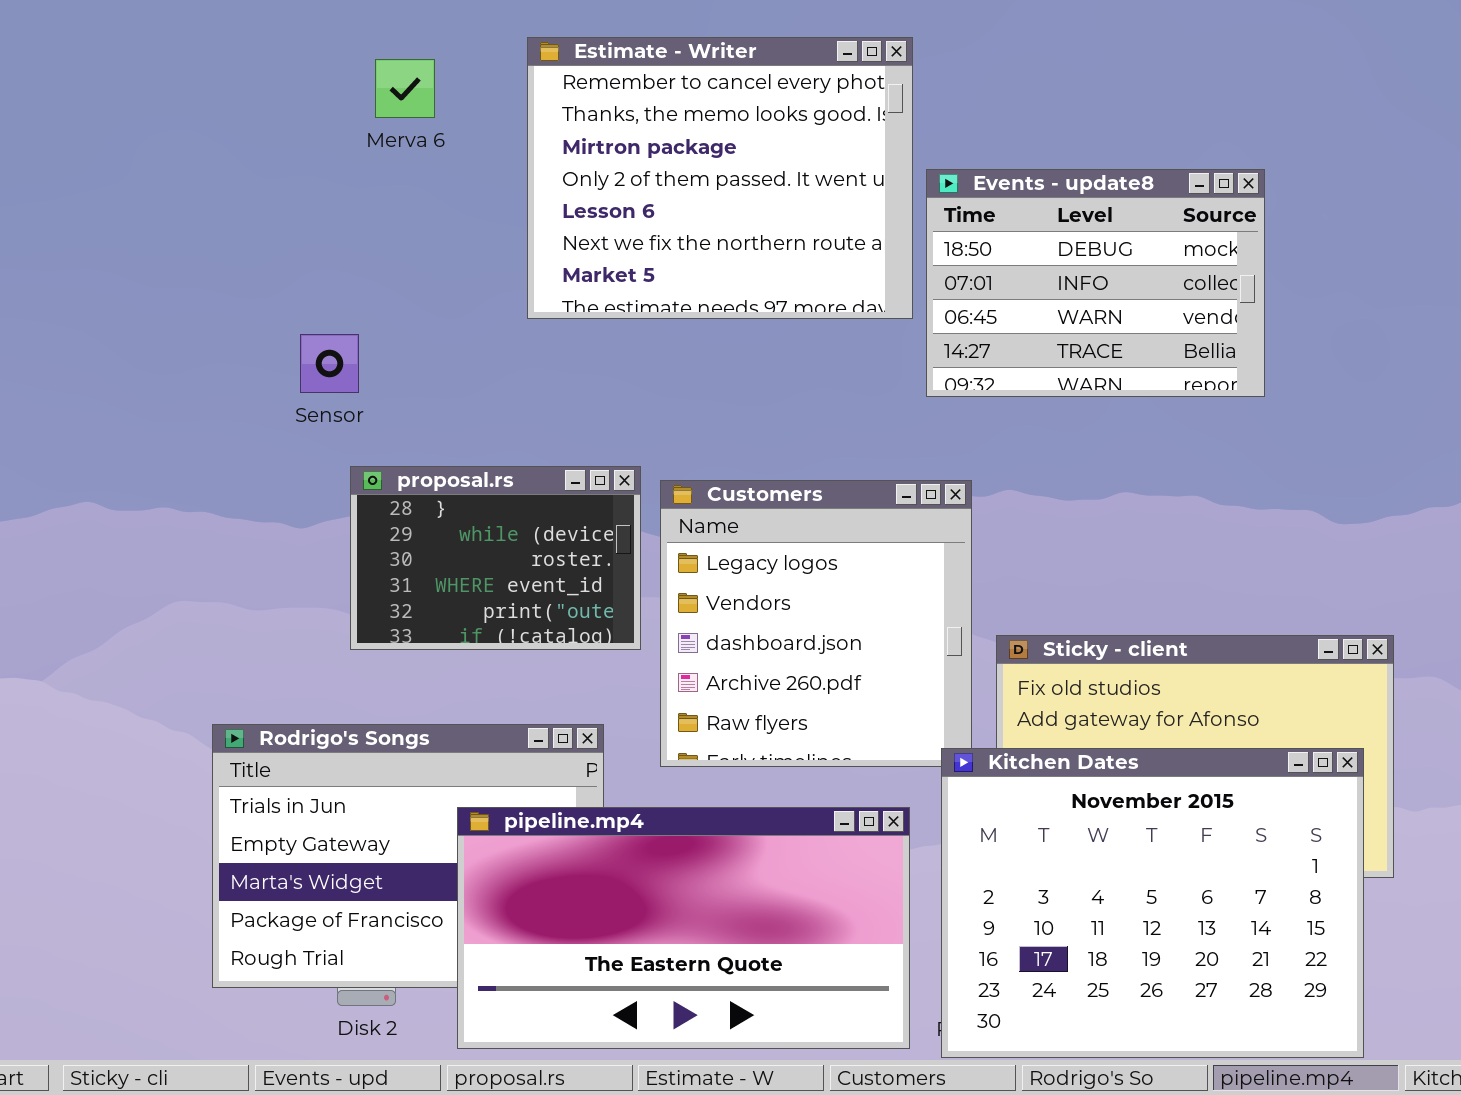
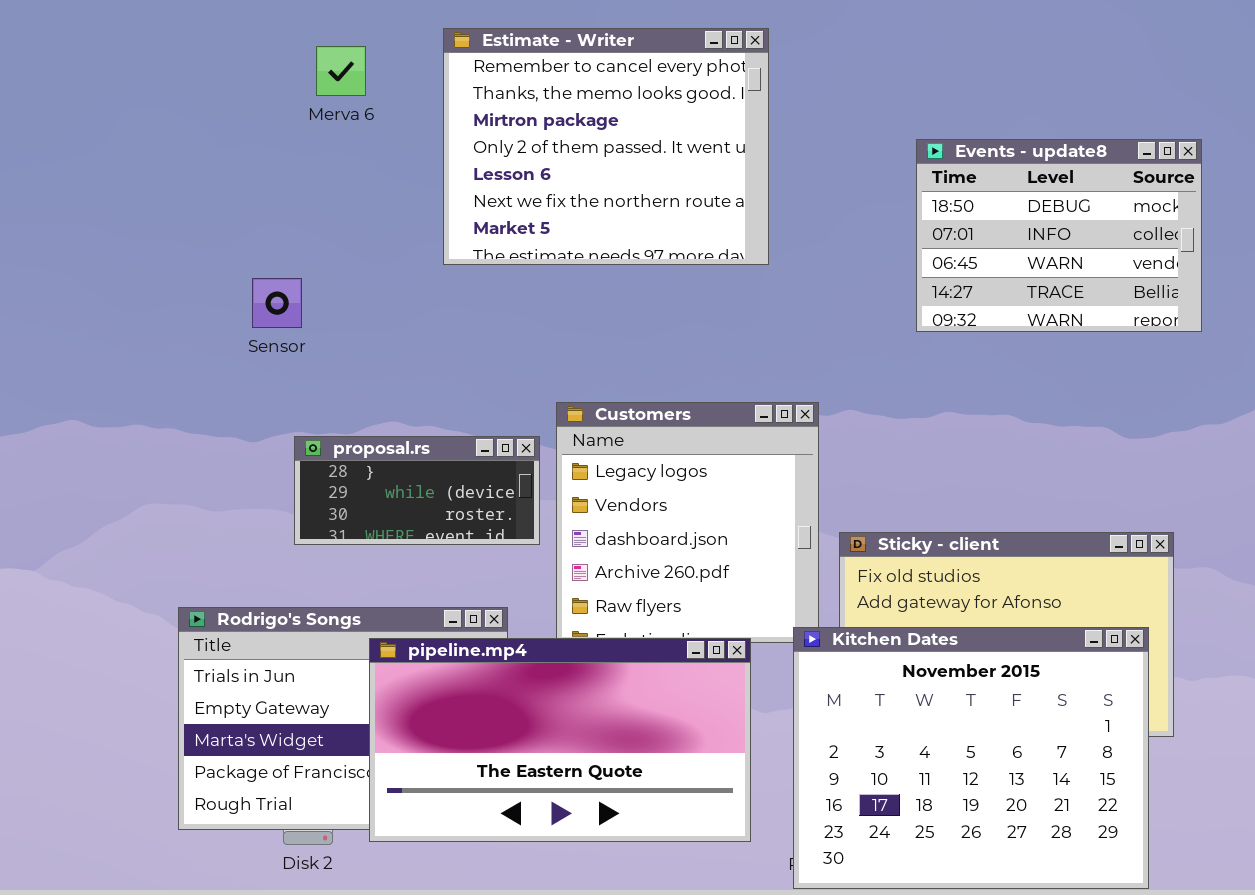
Events - update8: [926,169,1265,397] -> [916,139,1202,332], moved
proposal.rs: [350,466,641,650] -> [294,436,540,545], resized
pipeline.mp4: [457,807,910,1049] -> [369,638,751,842], moved

